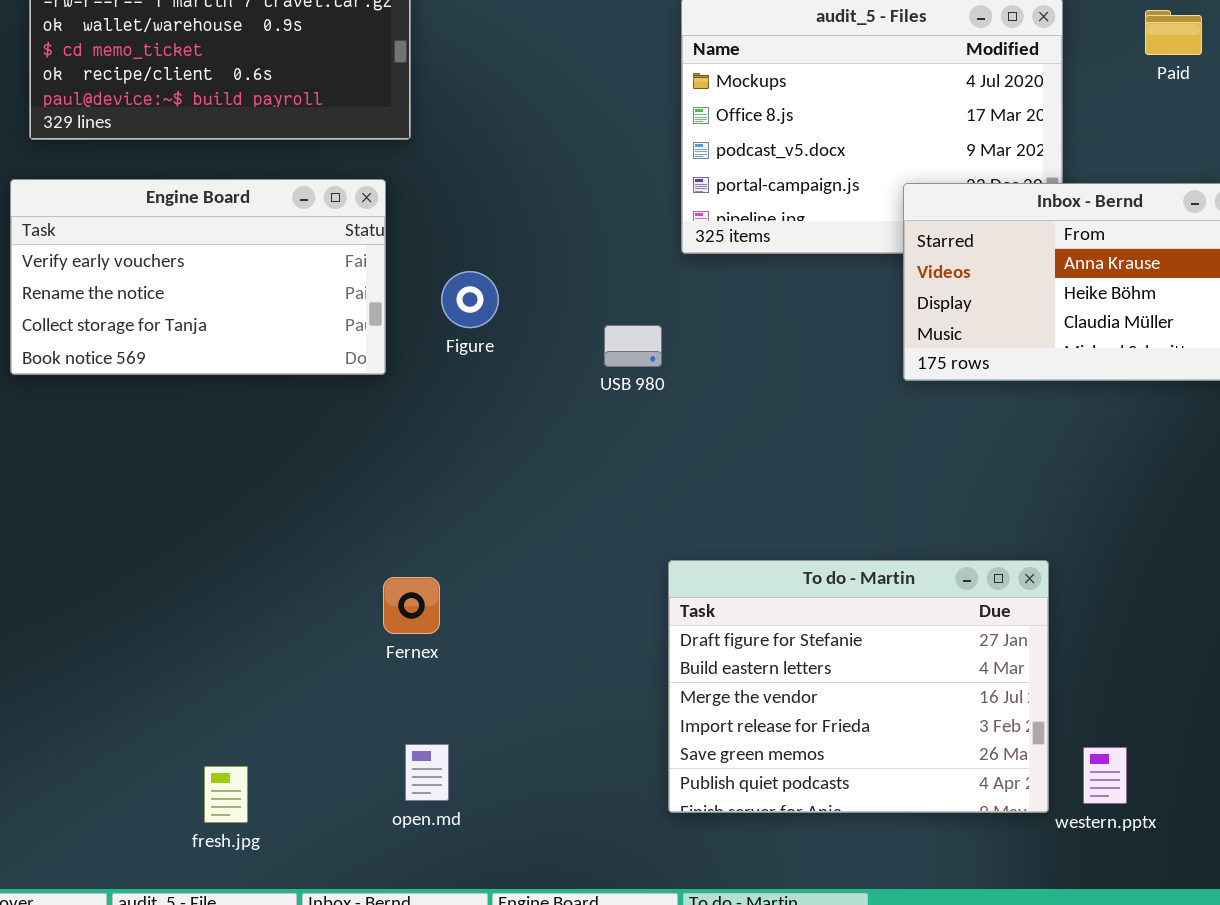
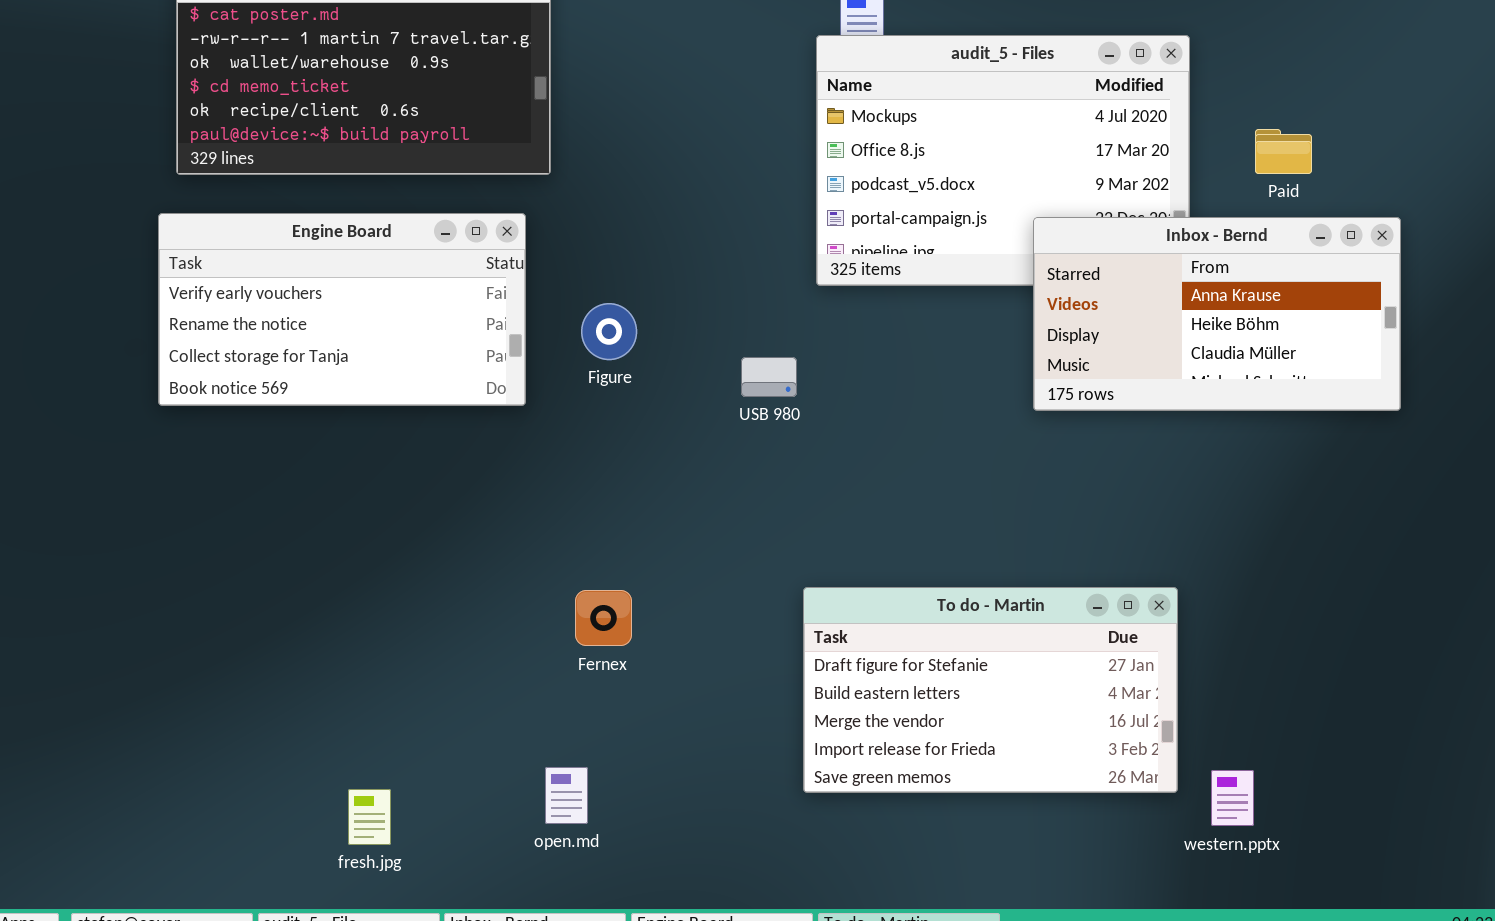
Paid: [1145,10,1202,55] -> [1255,129,1312,174], moved
To do - Martin: [668,560,1049,813] -> [803,587,1178,793], resized
Fernex: [383,577,440,634] -> [575,590,632,646], moved

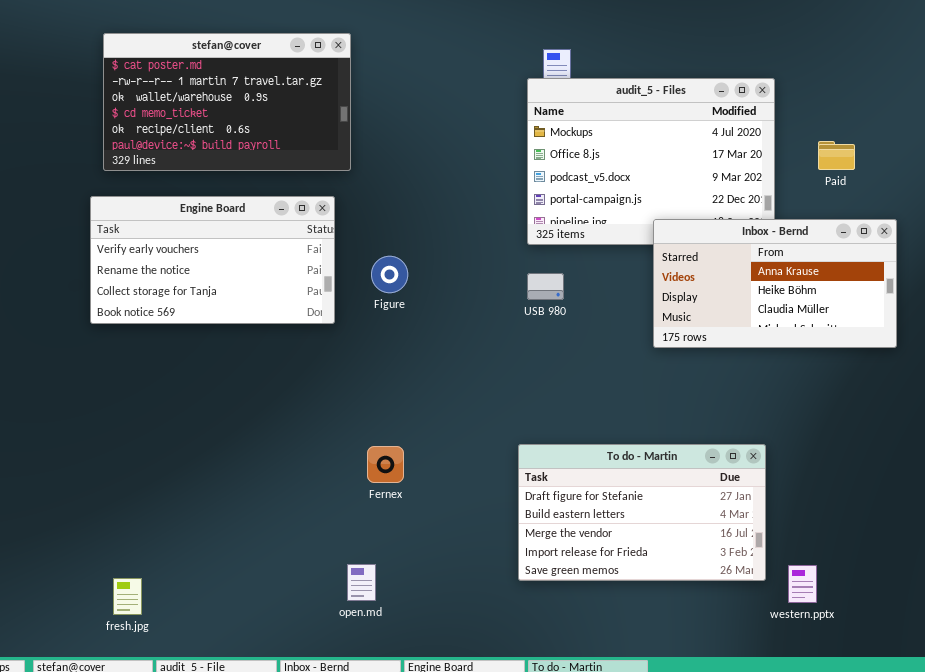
Inbox - Bernd: [1033,217,1401,411] -> [653,219,897,348], moved
USB 980: [741,357,797,397] -> [527,273,564,300], moved
fresh.jpg: [348,789,391,845] -> [113,578,142,615], moved

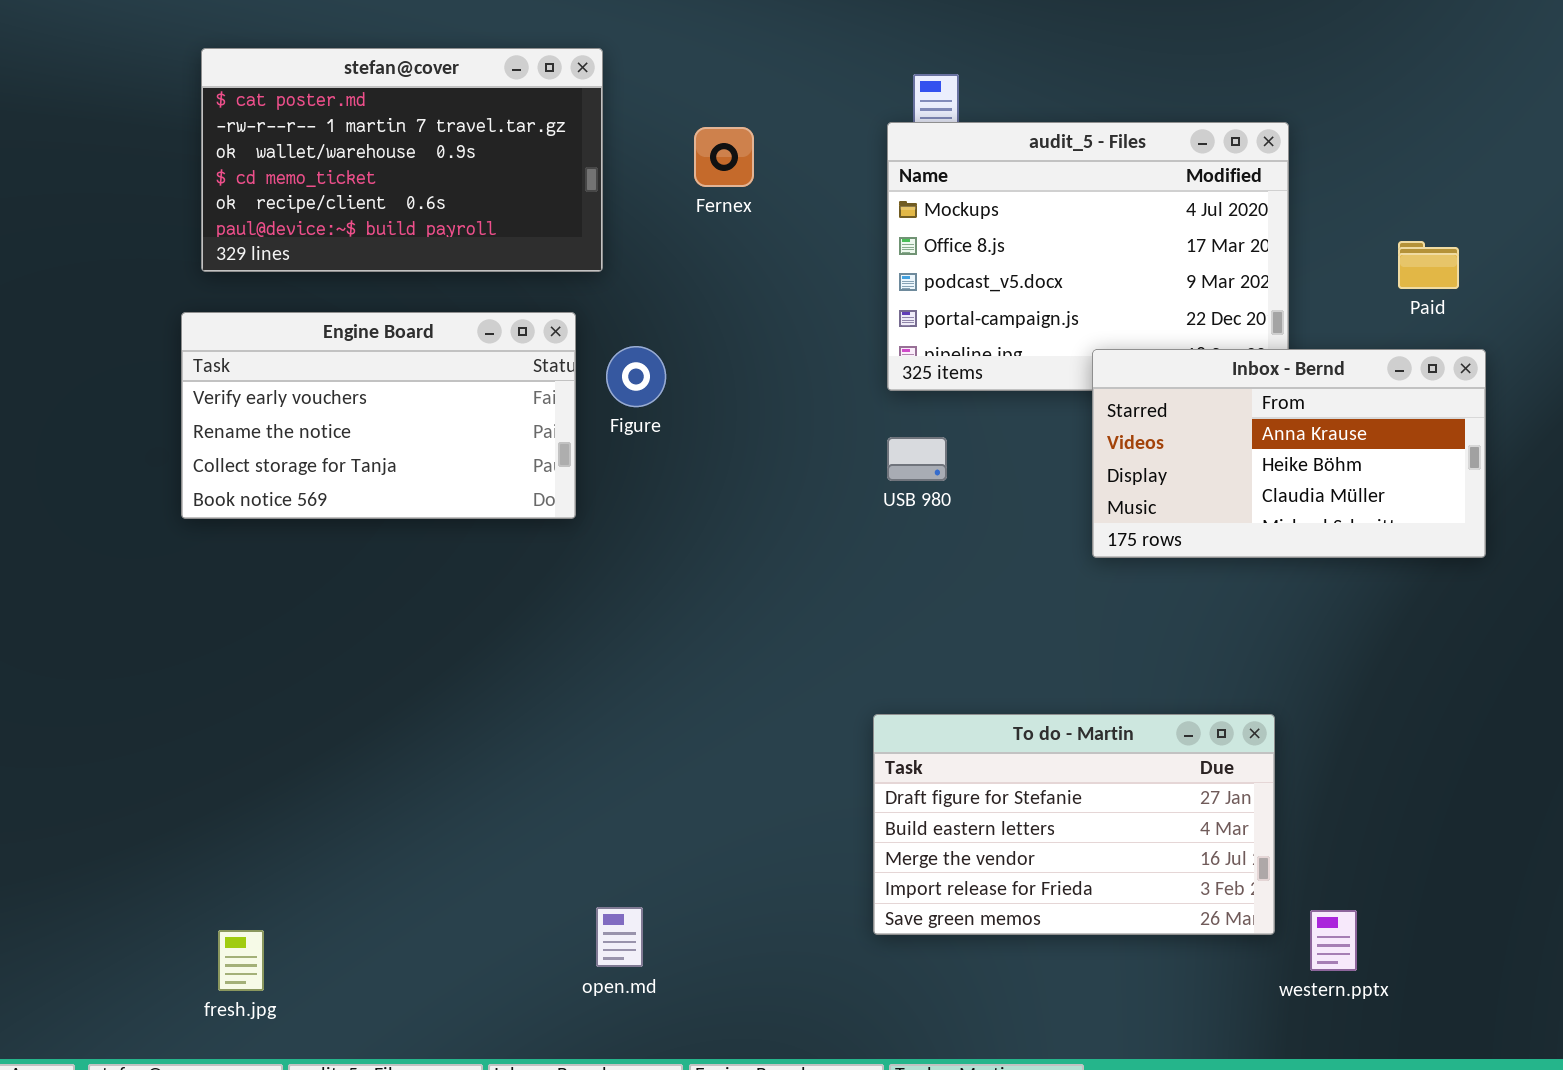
Paid: [818,141,855,170] -> [1398,241,1459,289], moved
Figure: [371,256,408,293] -> [606,346,666,407], moved
Fernex: [367,446,404,483] -> [694,127,754,187], moved

